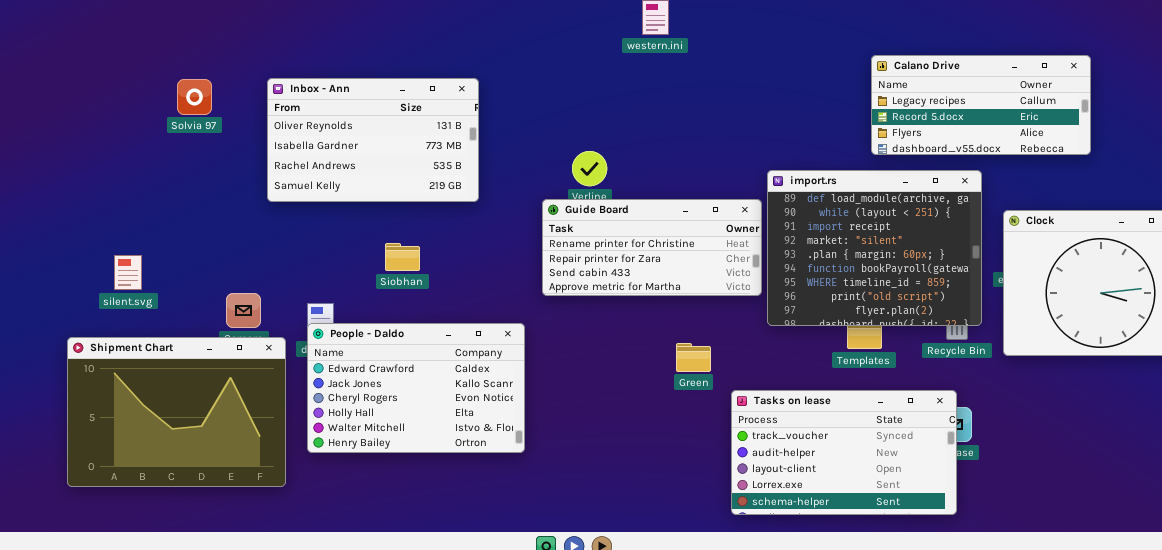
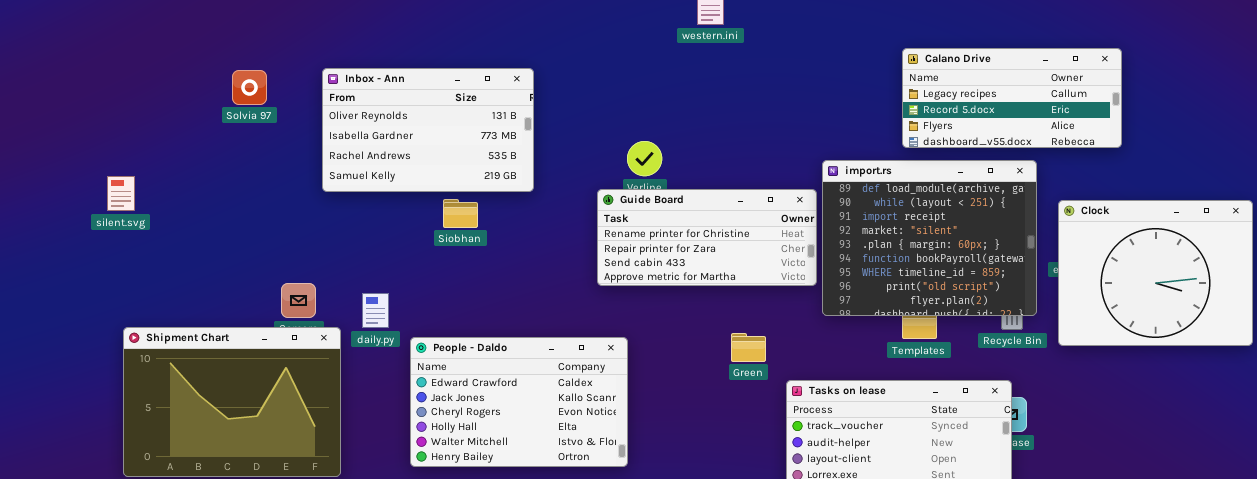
Calano Drive: [871,55,1091,155] -> [902,48,1122,148], moved
Siobhan: [385,243,420,271] -> [443,199,478,228], moved
silent.svg: [114,255,142,290] -> [107,176,135,211], moved
People - Daldo: [307,323,525,453] -> [410,337,628,467], moved

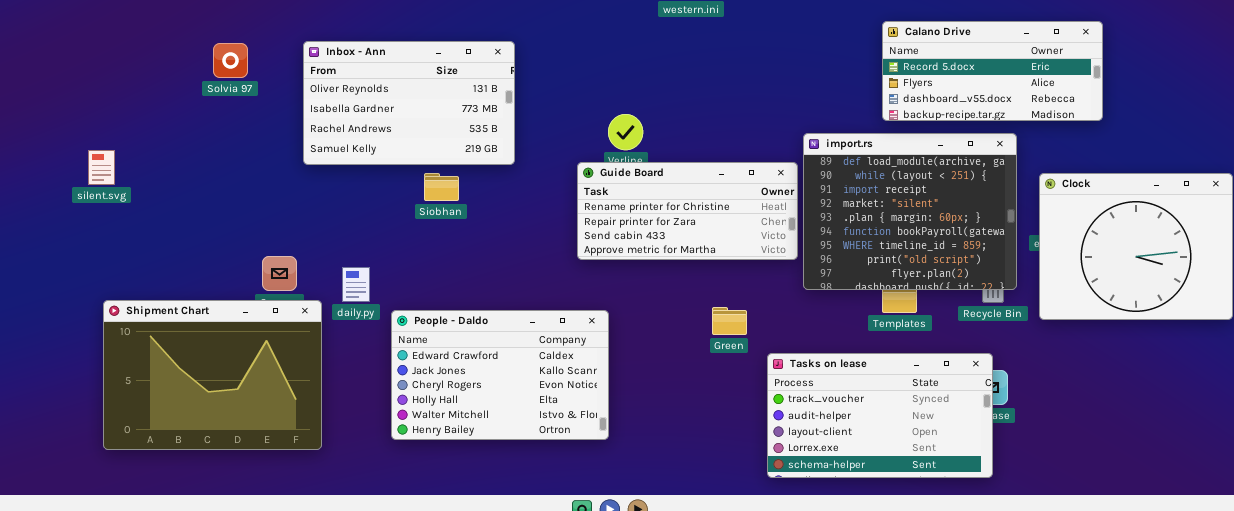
Calano Drive: [902,48,1122,148] -> [882,21,1103,121], scrolled down 1 row

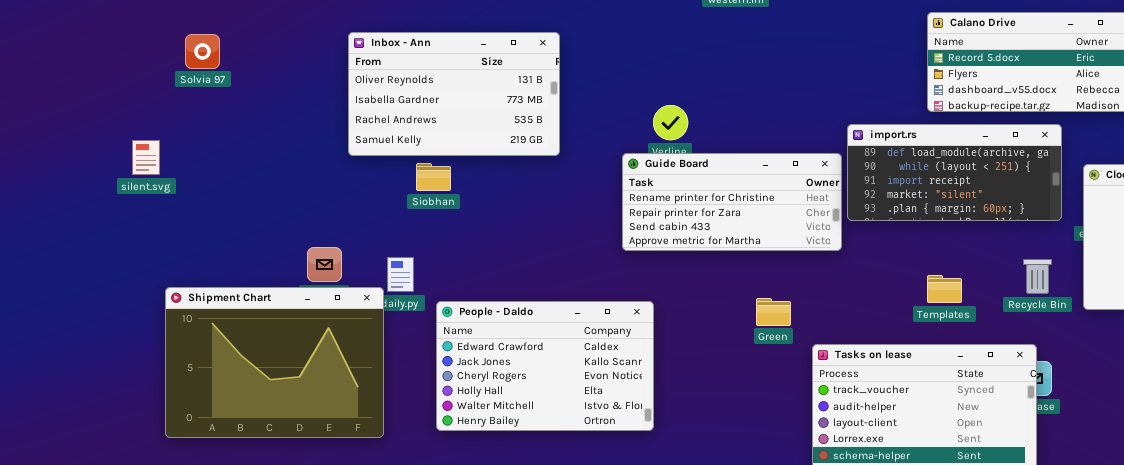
Solvia 97: [213,43,248,78] -> [185,34,220,69], moved
import.rs: [803,133,1017,290] -> [847,124,1062,221], resized
Siobhan: [424,173,459,201] -> [416,163,451,191], moved
Shipment Chart: [103,300,322,450] -> [165,287,384,438], moved

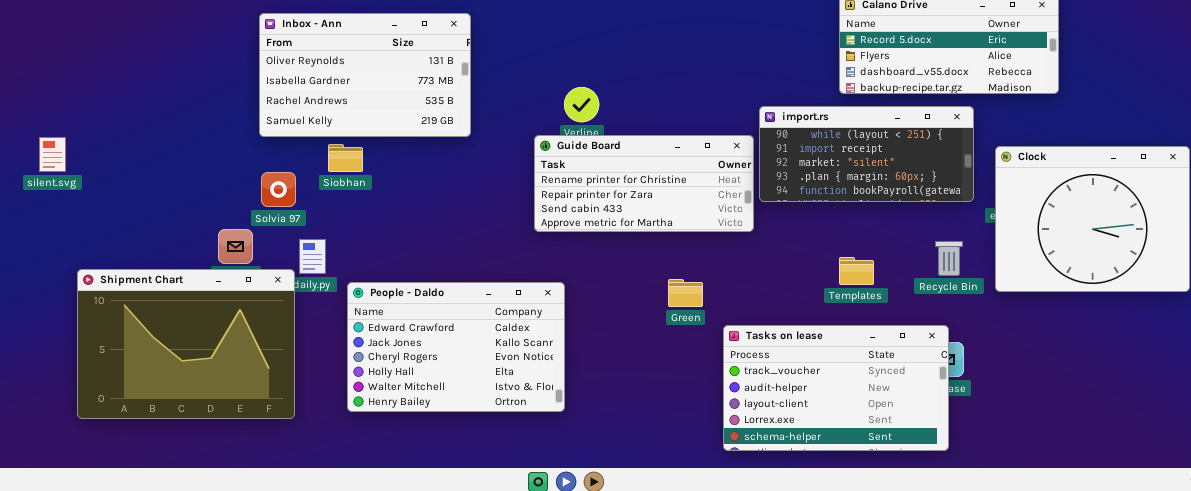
Solvia 97: [185,34,220,69] -> [261,172,296,207], moved
import.rs: [847,124,1062,221] -> [759,106,974,202], scrolled down 1 row
silent.svg: [132,140,160,175] -> [39,137,66,172], moved

